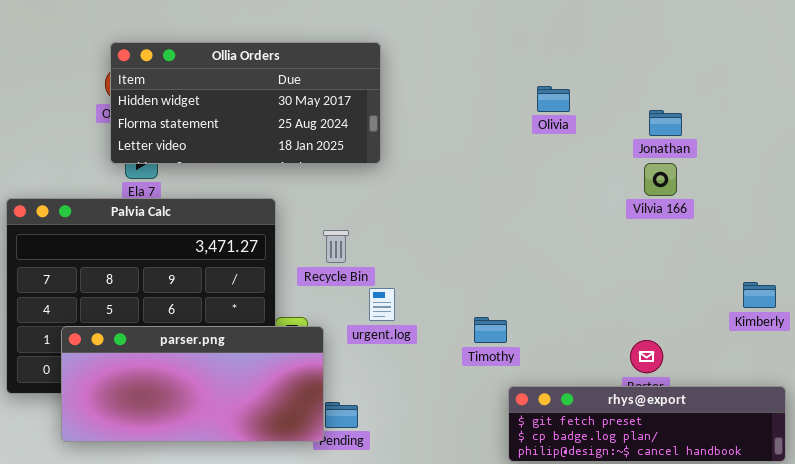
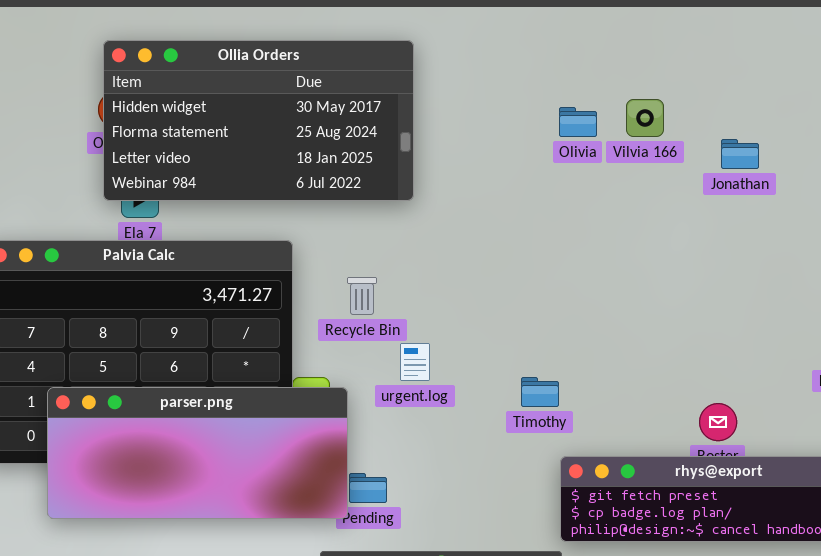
Ollia Orders: [110,42,381,164] -> [103,40,414,201], resized
Olivia: [537,86,570,112] -> [559,107,597,137], moved
Vilvia 166: [644,163,677,196] -> [626,99,664,137], moved

